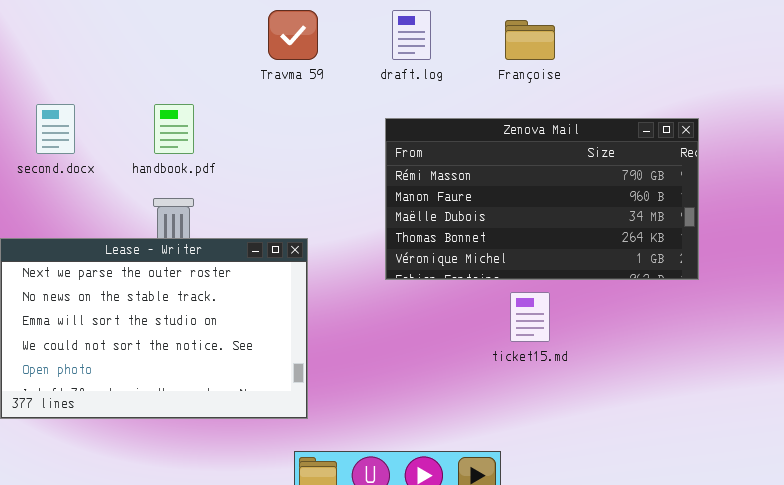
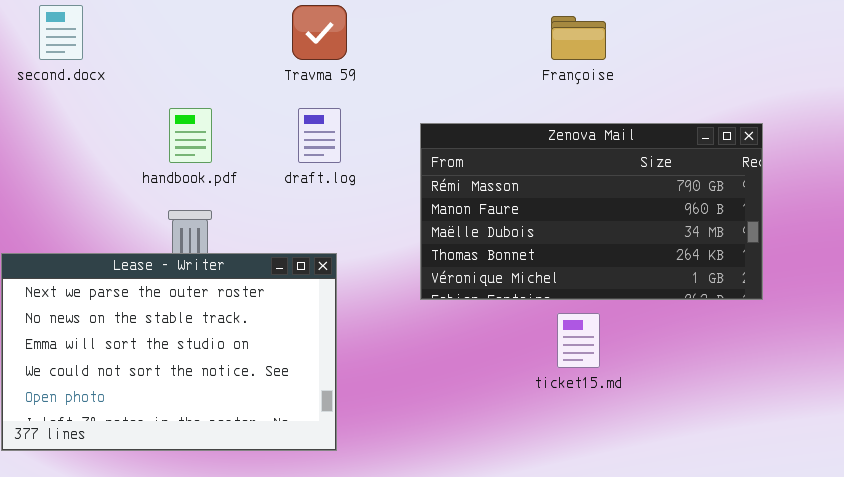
draft.log: [392,10,431,60] -> [298,108,341,163], moved
second.docx: [36,104,75,154] -> [39,5,83,60], moved

